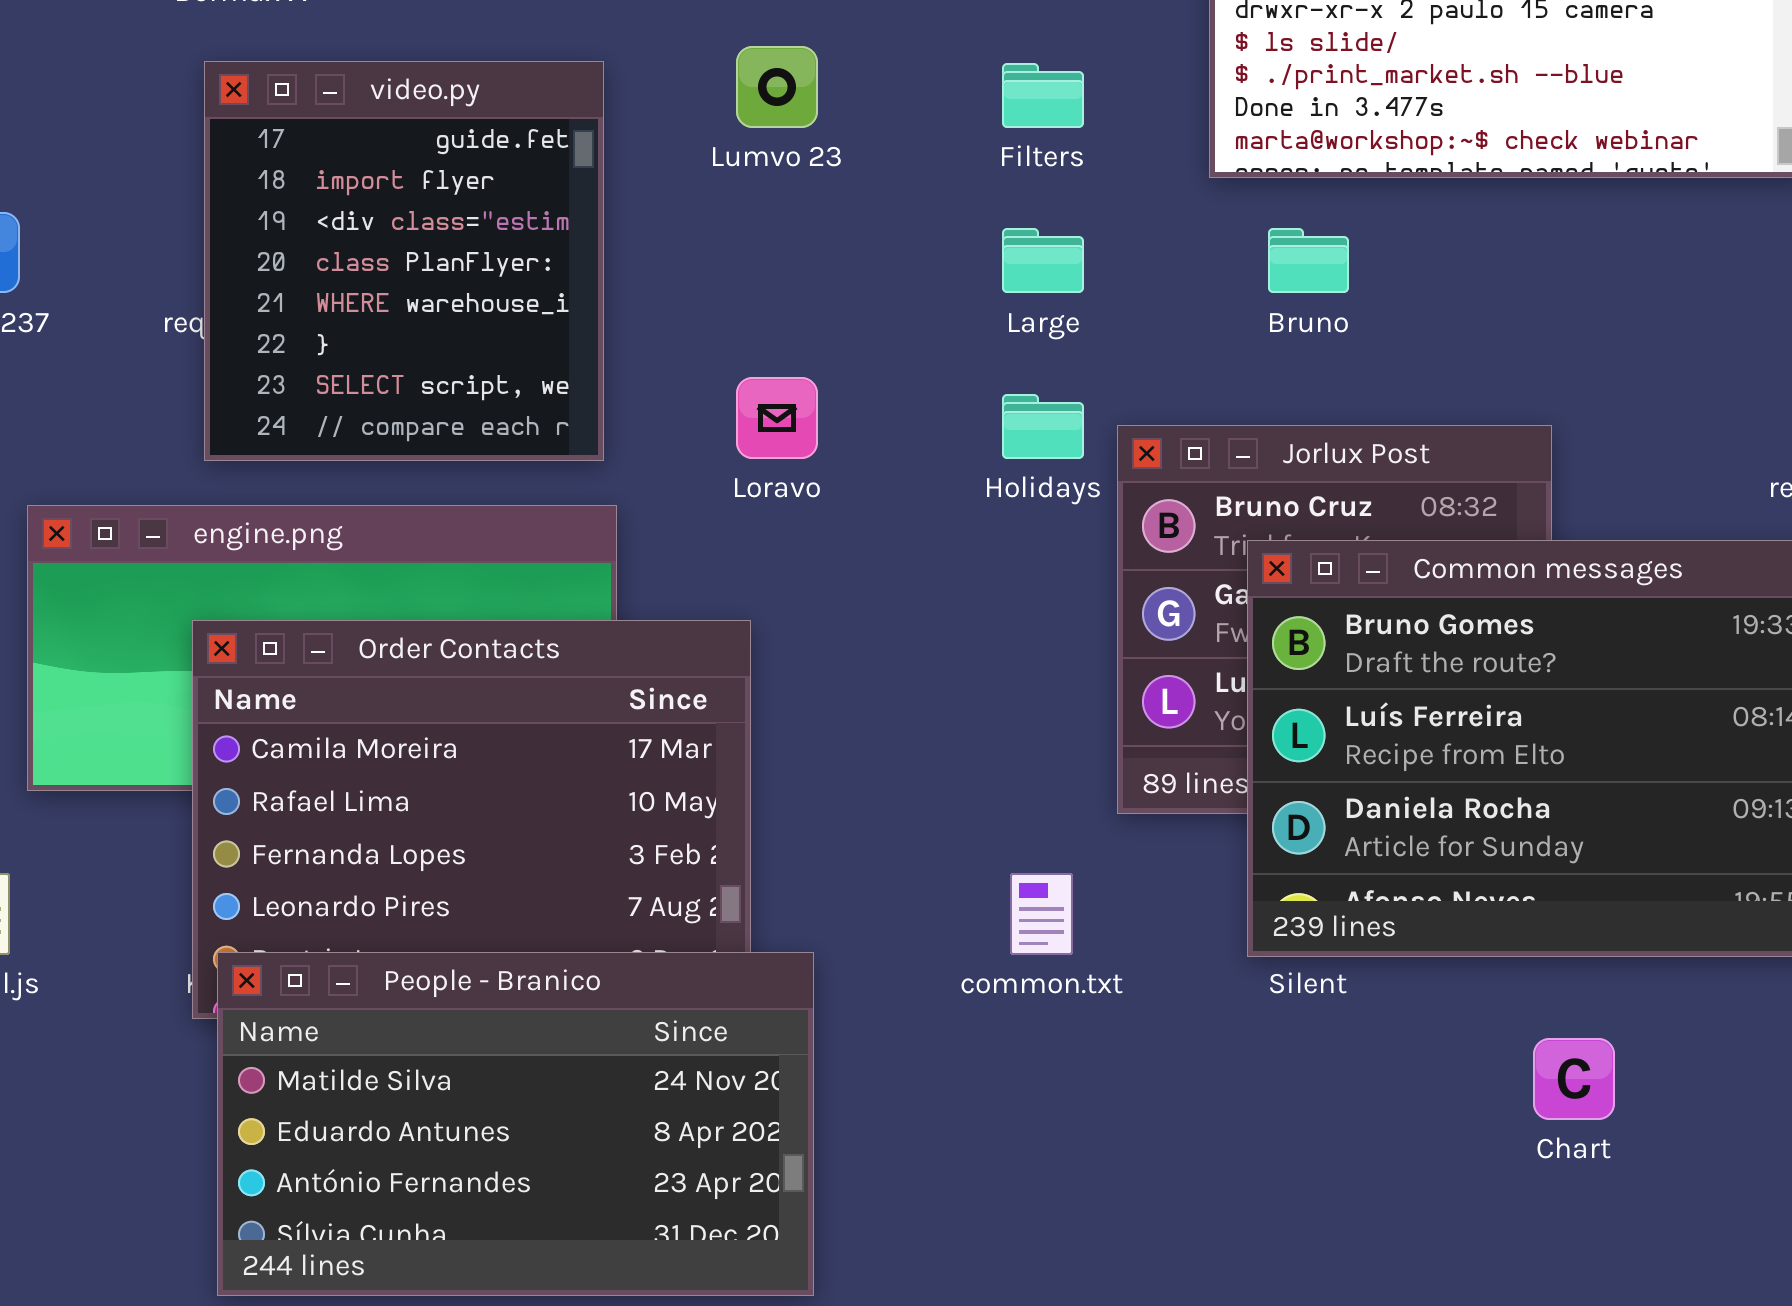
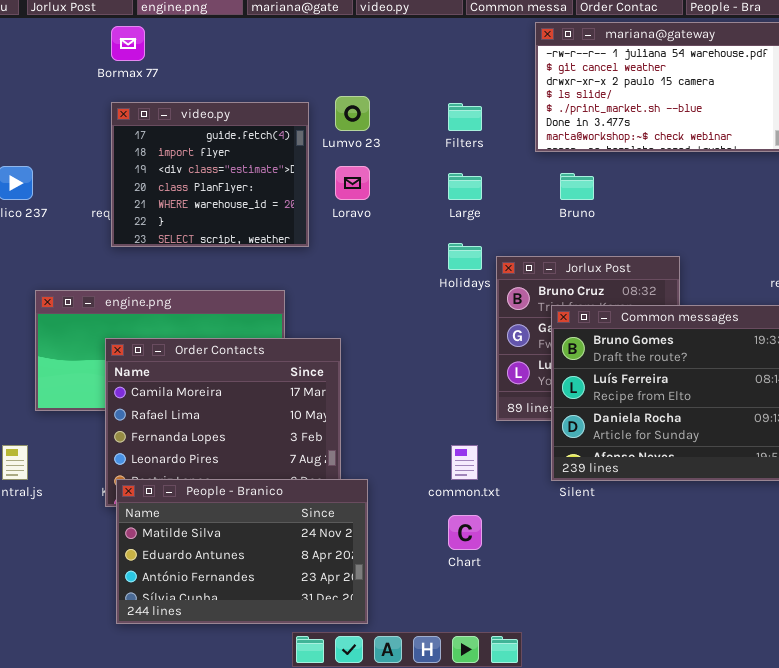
video.py: [204,61,604,461] -> [111,102,309,247], resized
Loravo: [736,377,818,459] -> [335,166,370,200], moved
Chart: [1533,1038,1615,1120] -> [448,515,482,550], moved

